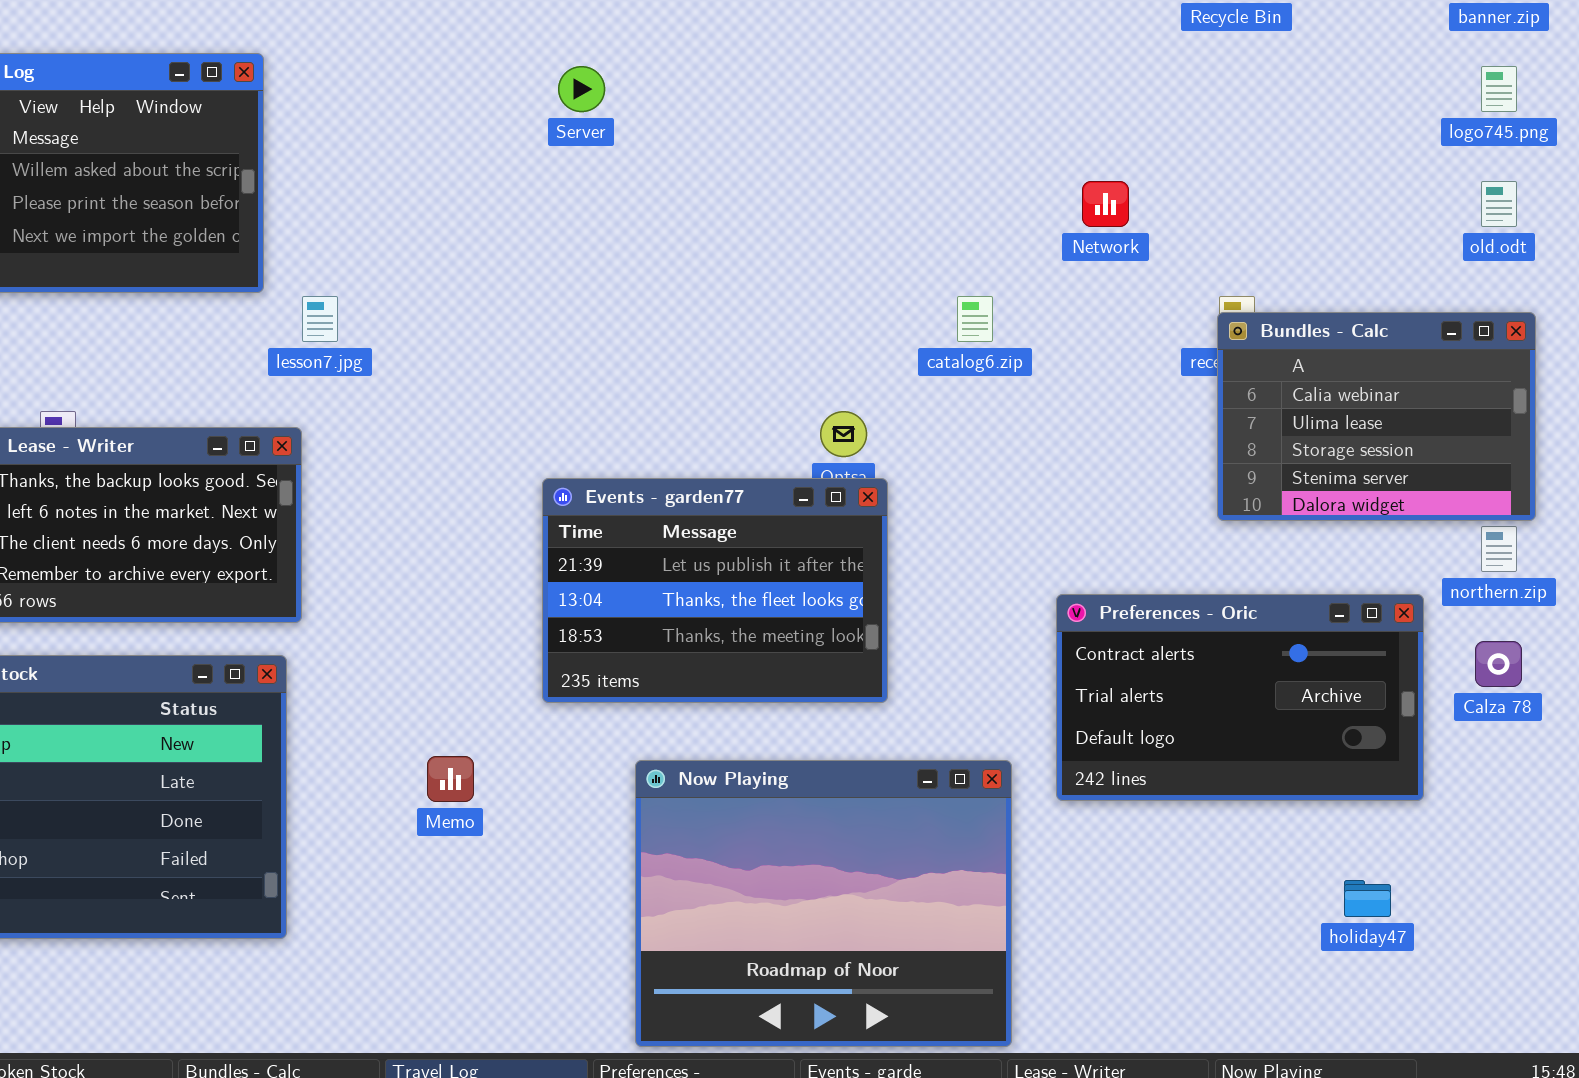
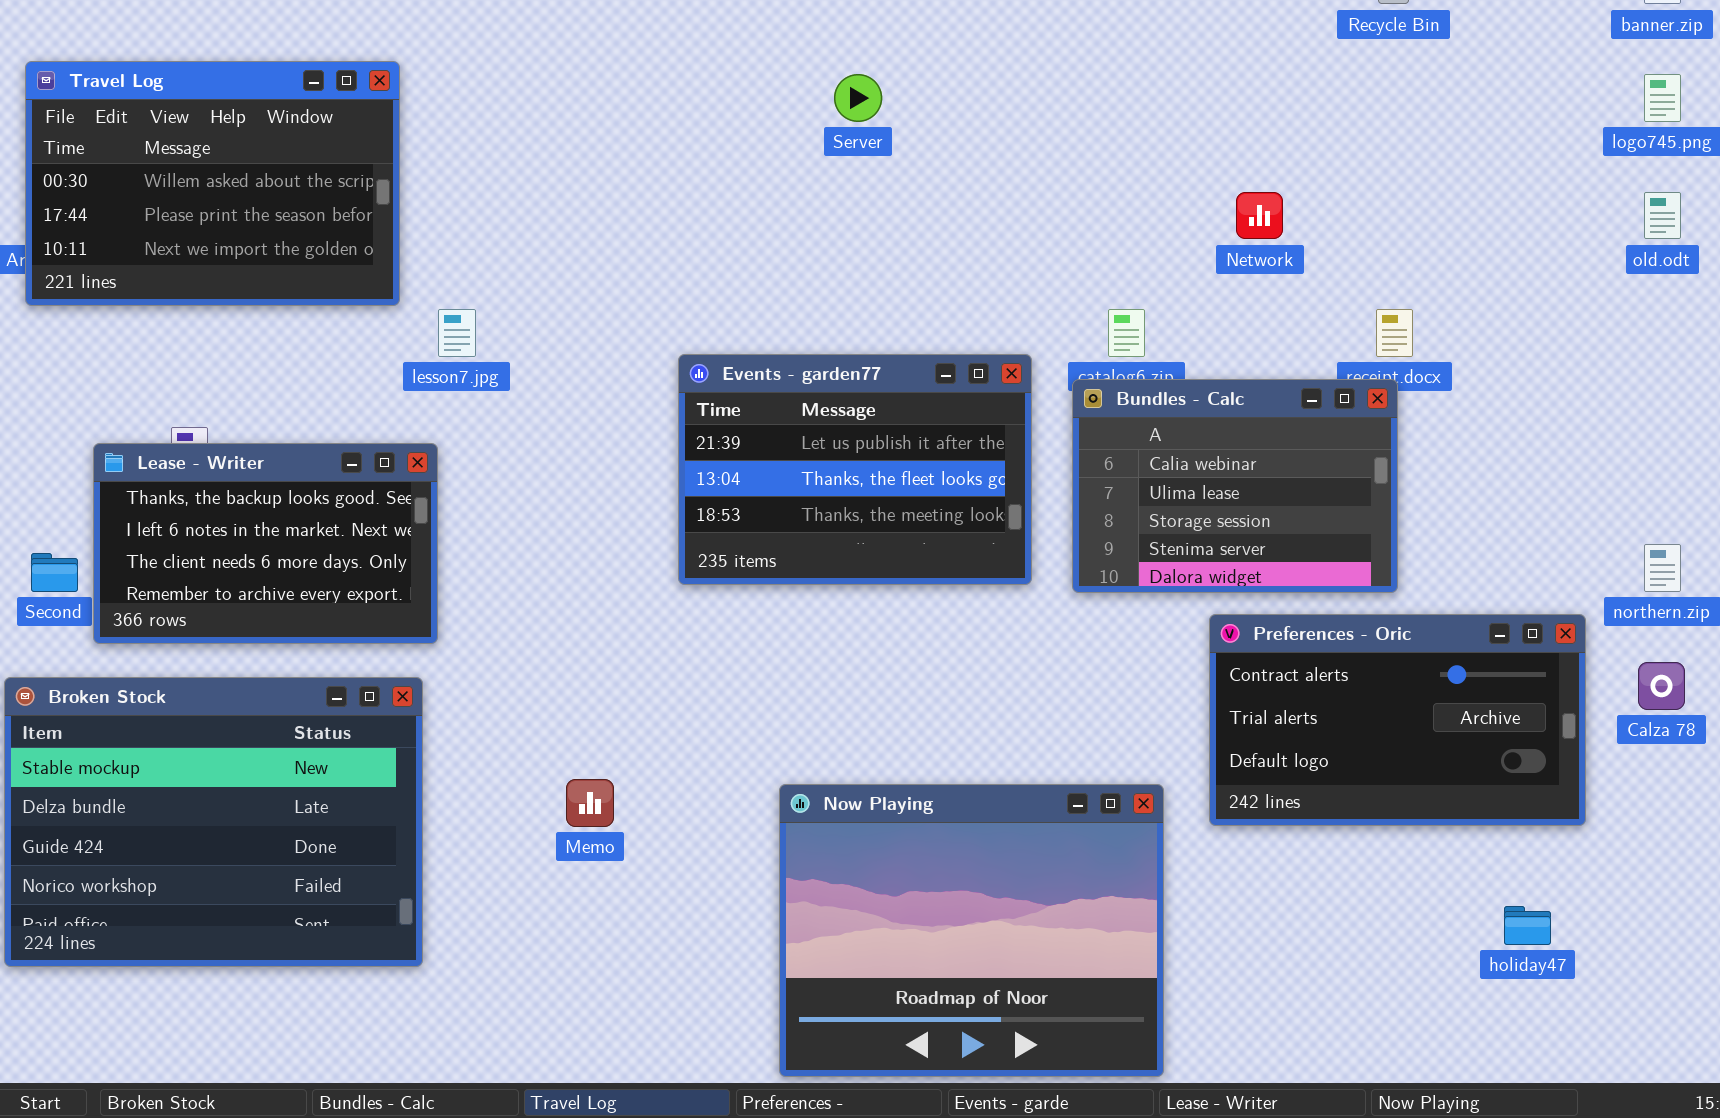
Server: [558,66,605,112] -> [834,74,882,122], moved
Bundles - Calc: [1217,312,1536,521] -> [1072,379,1398,593], moved
Events - garden77: [542,478,888,703] -> [678,354,1032,585], moved

